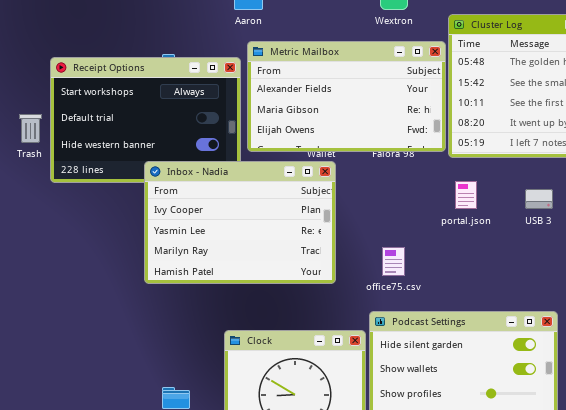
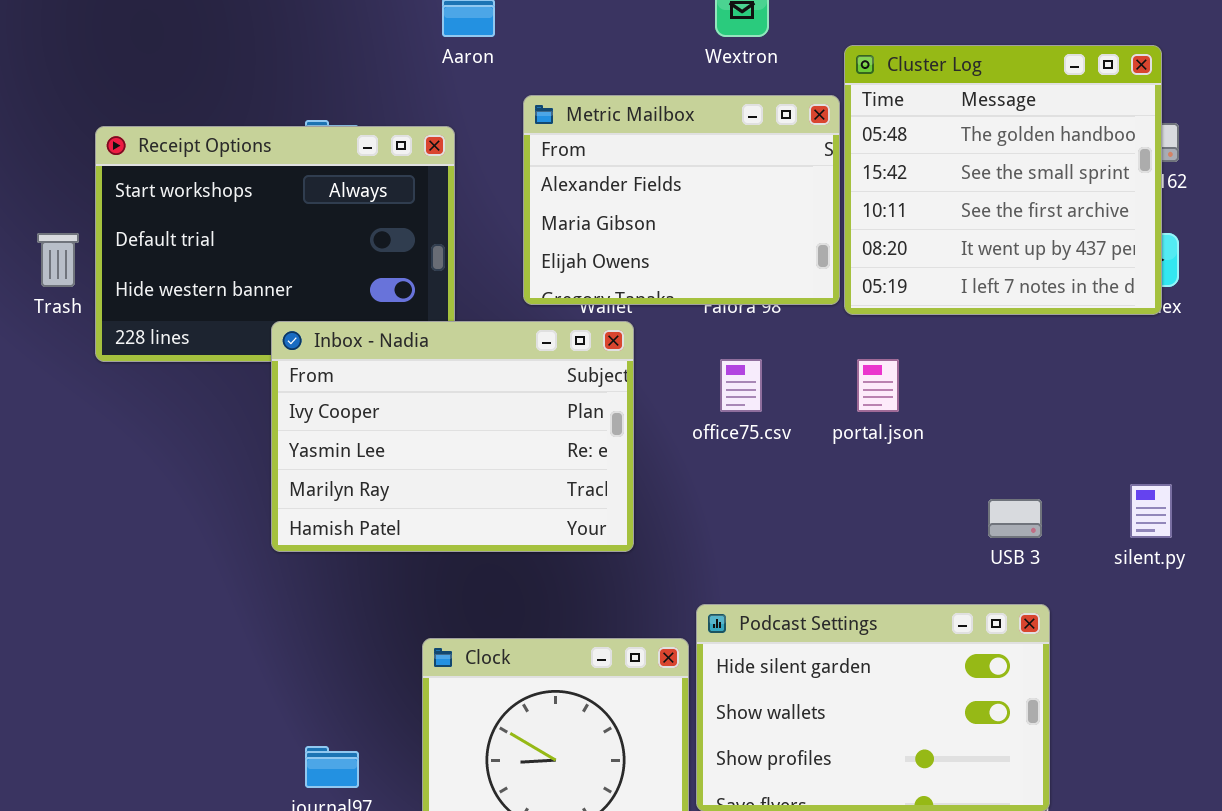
Metric Mailbox: [247,41,446,152] -> [523,95,840,305], resized
USB 3: [525,189,553,209] -> [988,499,1042,538], moved
office75.csv: [382,247,405,276] -> [720,359,762,412], moved

